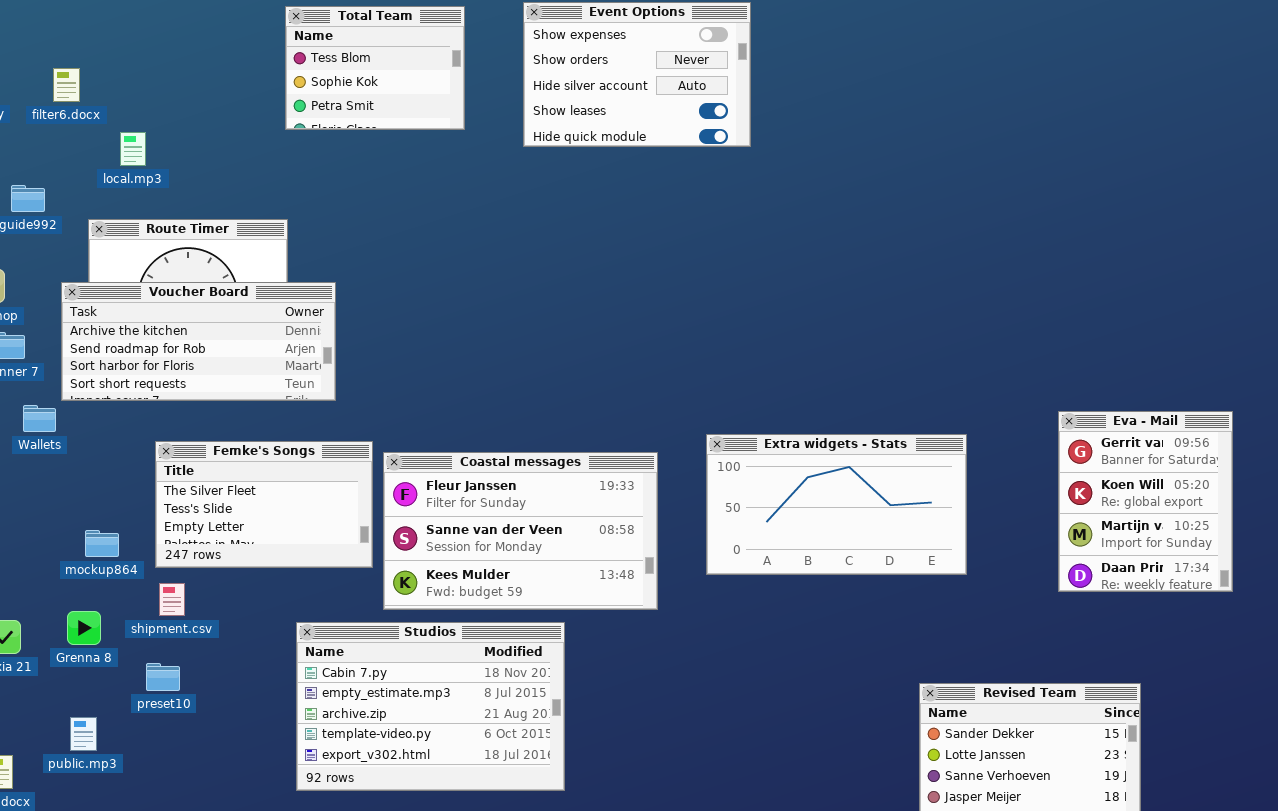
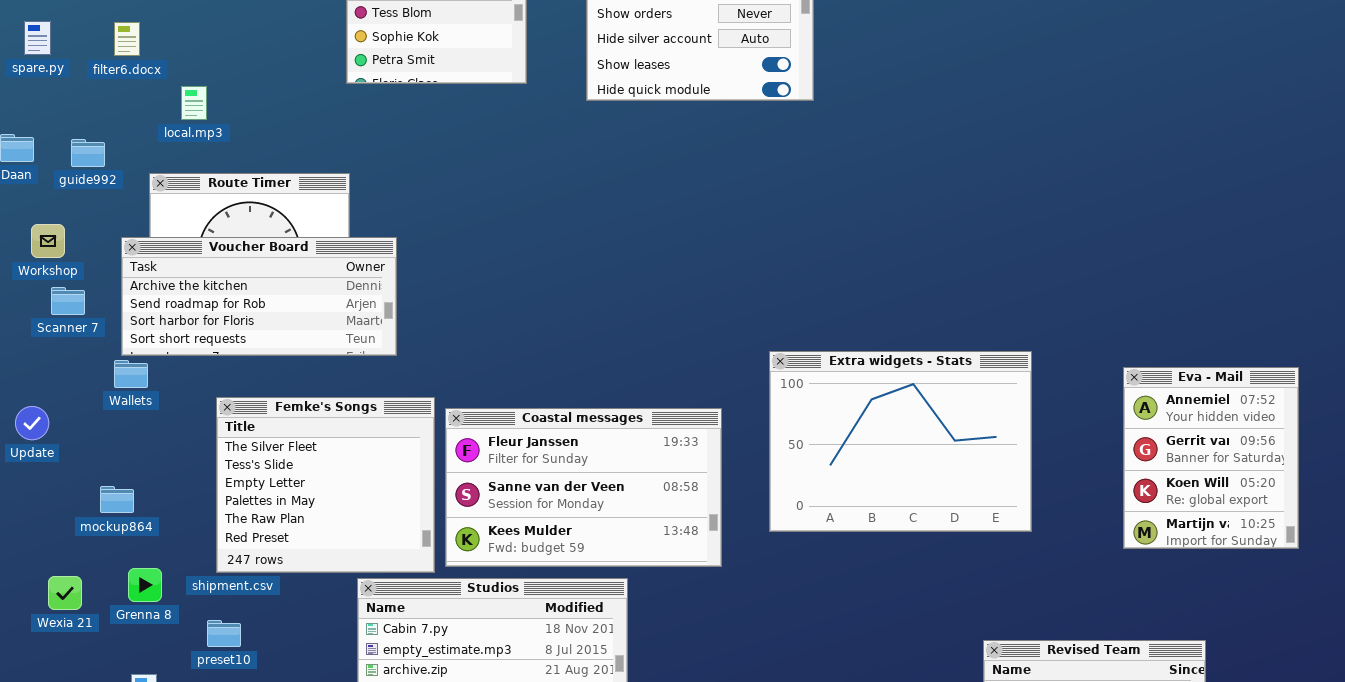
Wallets: [23,405,56,432] -> [114,360,148,388], moved
Eva - Mail: [1058,411,1233,592] -> [1123,367,1299,549], scrolled up 1 row
Extra widgets - Stats: [706,434,967,575] -> [769,351,1032,532], resized
Femke's Songs: [155,441,373,568] -> [216,397,435,573], resized
mockup864: [85,530,119,557] -> [100,486,134,513], moved

